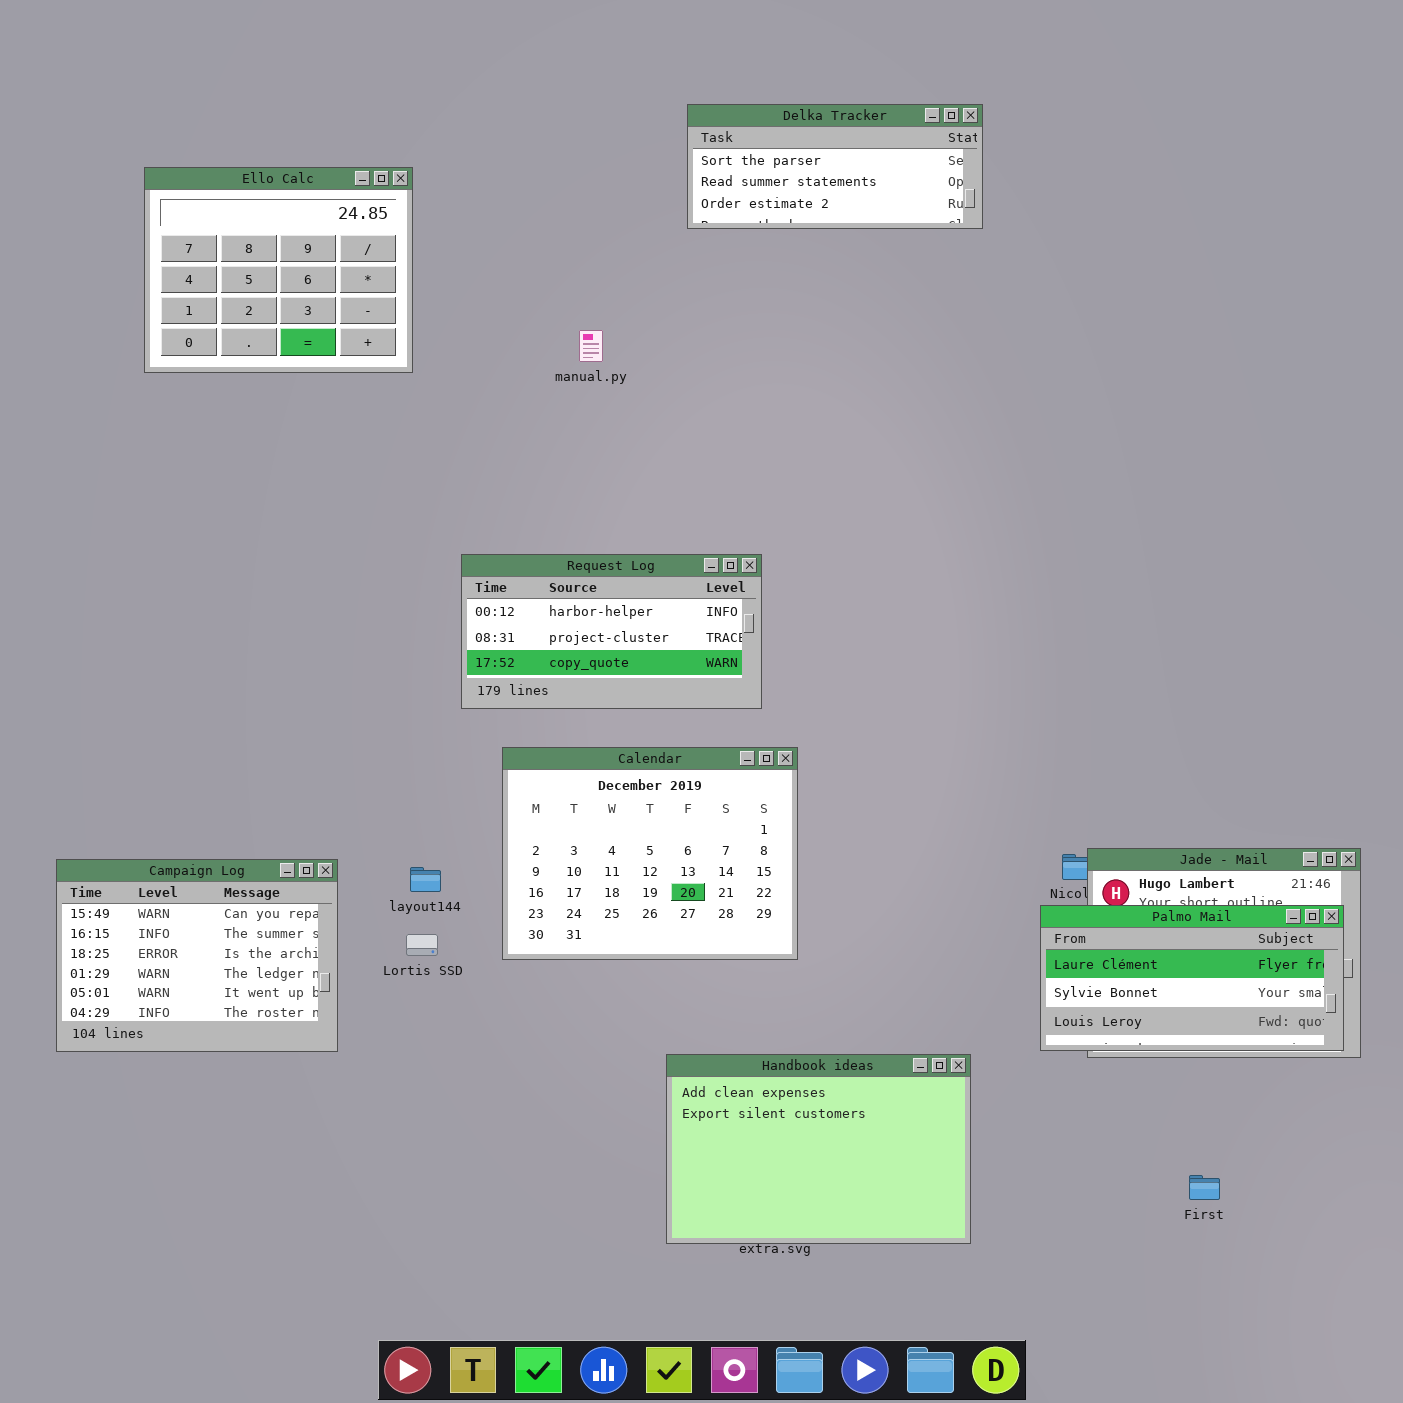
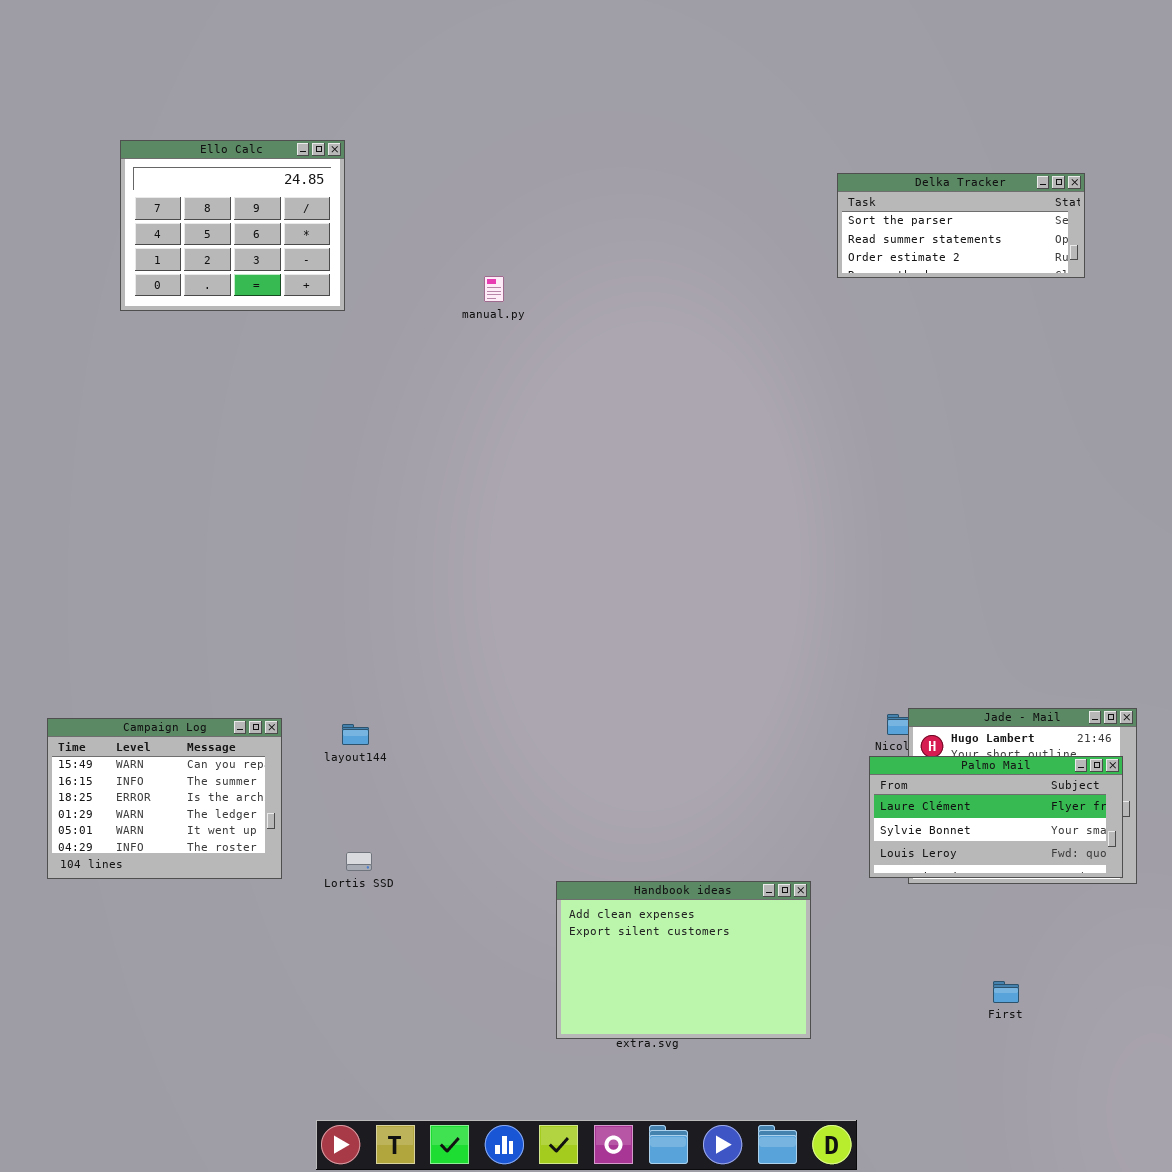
Delka Tracker: [687,104,983,229] -> [837,173,1085,278], moved
Request Log: [461,554,762,709] -> none, closed
Calendar: [502,747,798,960] -> none, closed
Lortis SSD: [406,934,438,956] -> [346,852,372,871], moved

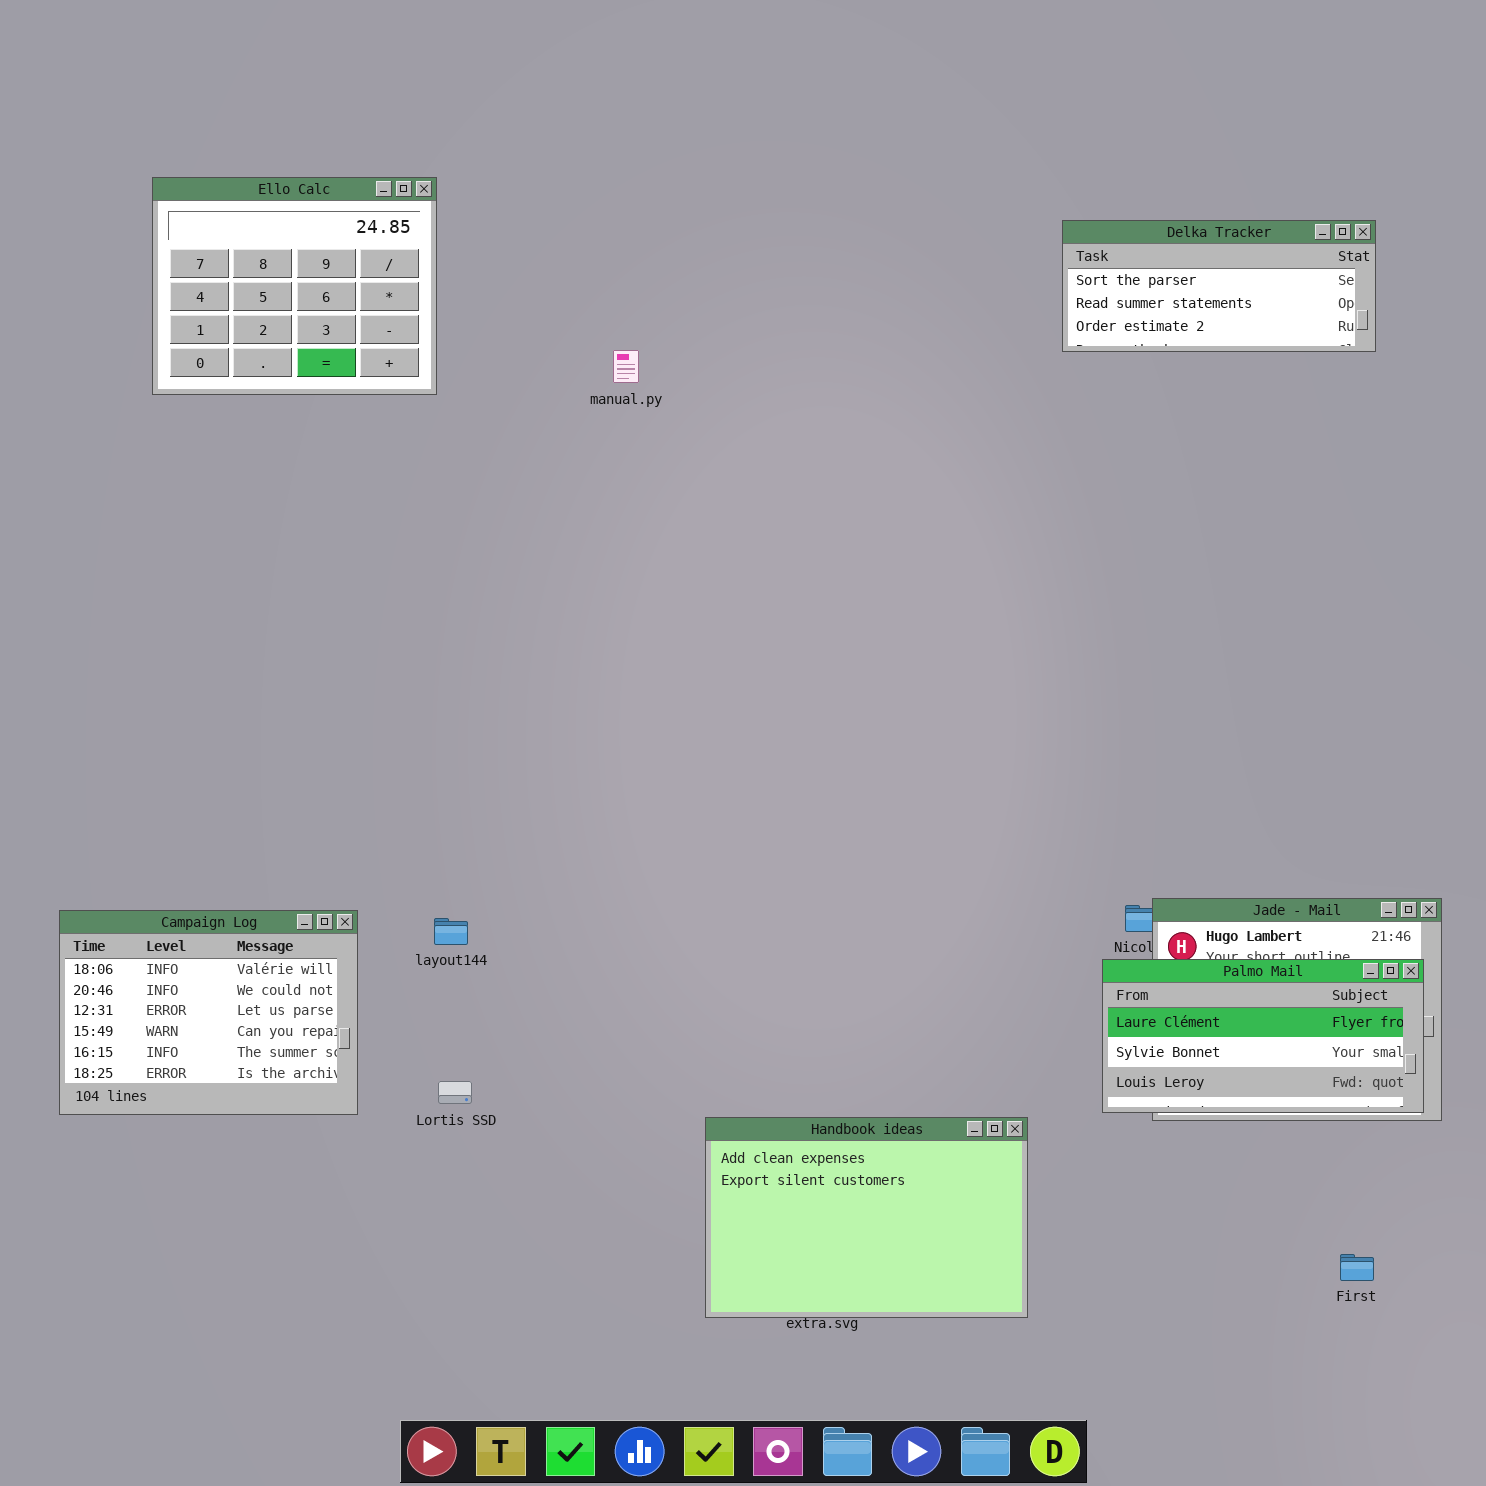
Campaign Log: [47,718,282,879] -> [59,910,358,1115], scrolled up 3 rows
First: [993,981,1019,1003] -> [1340,1254,1374,1281], moved

